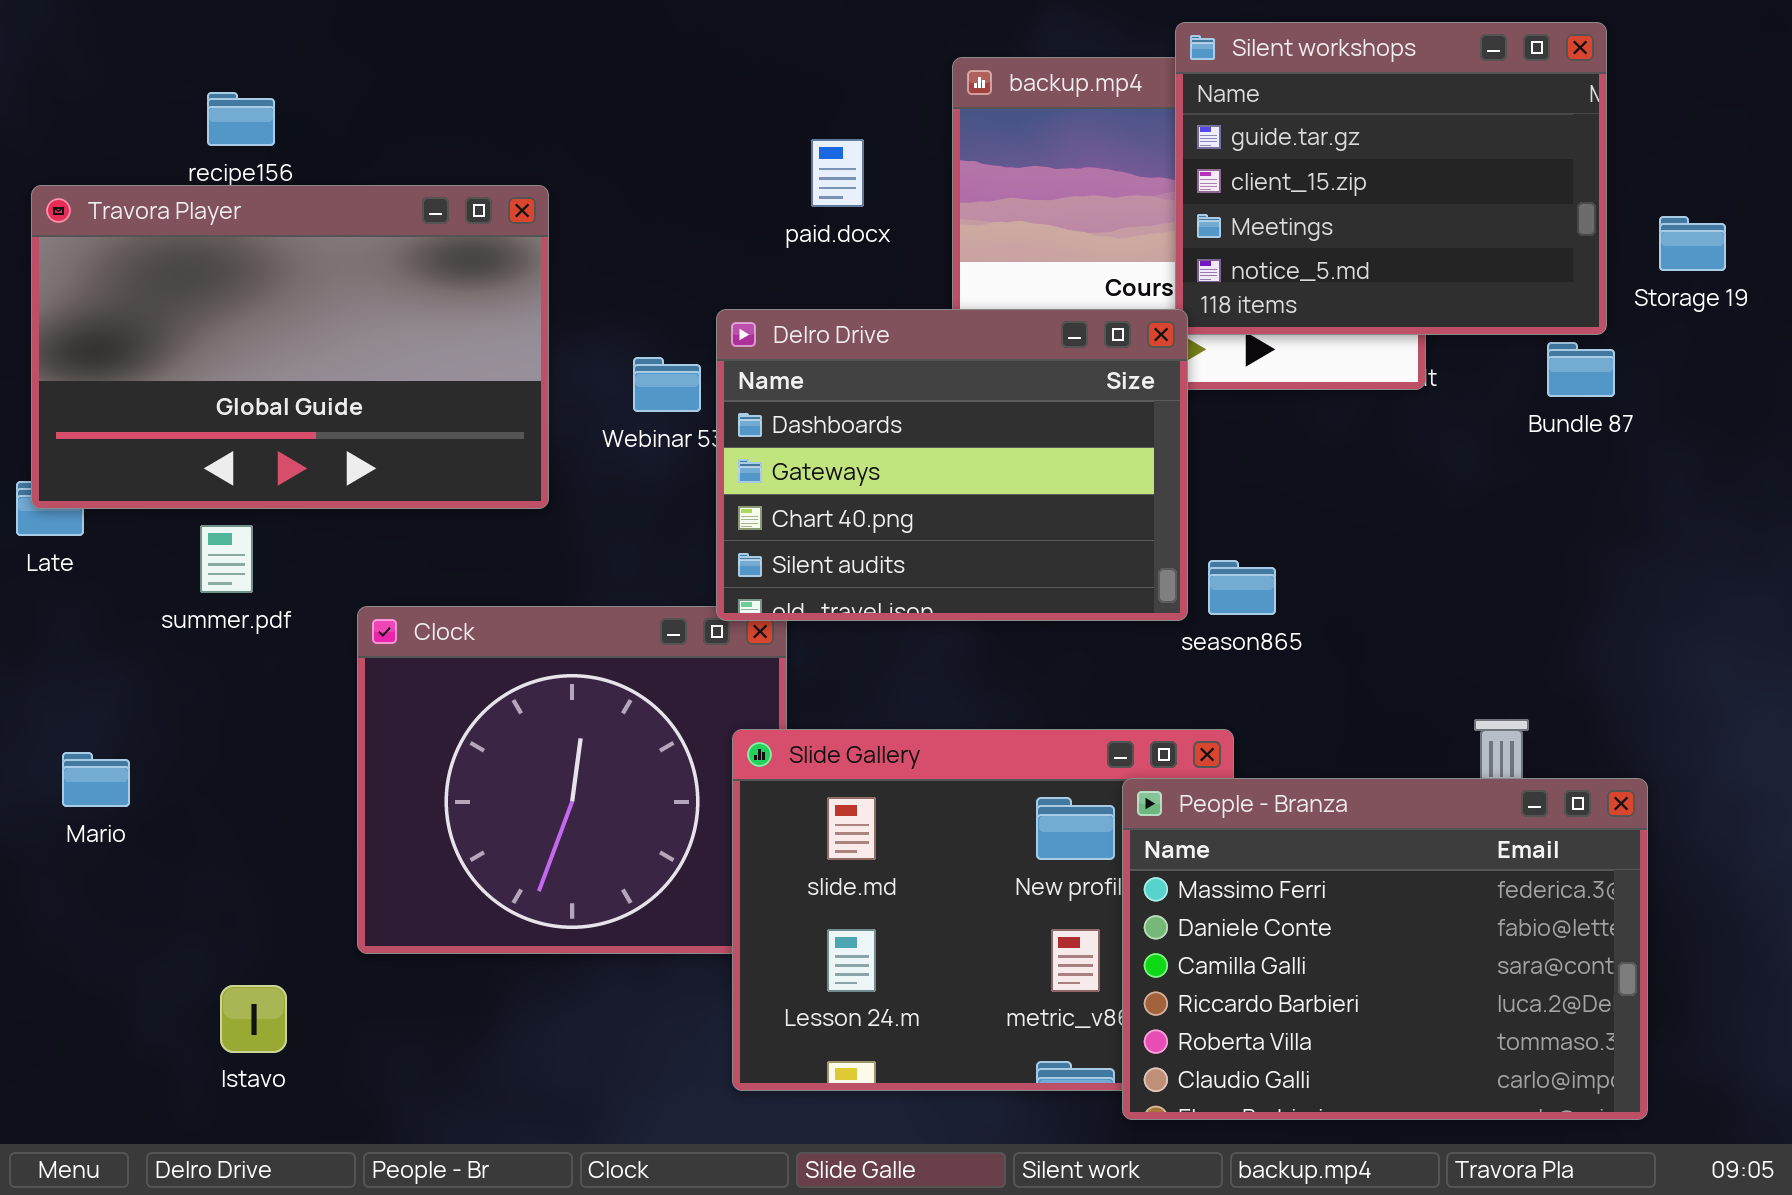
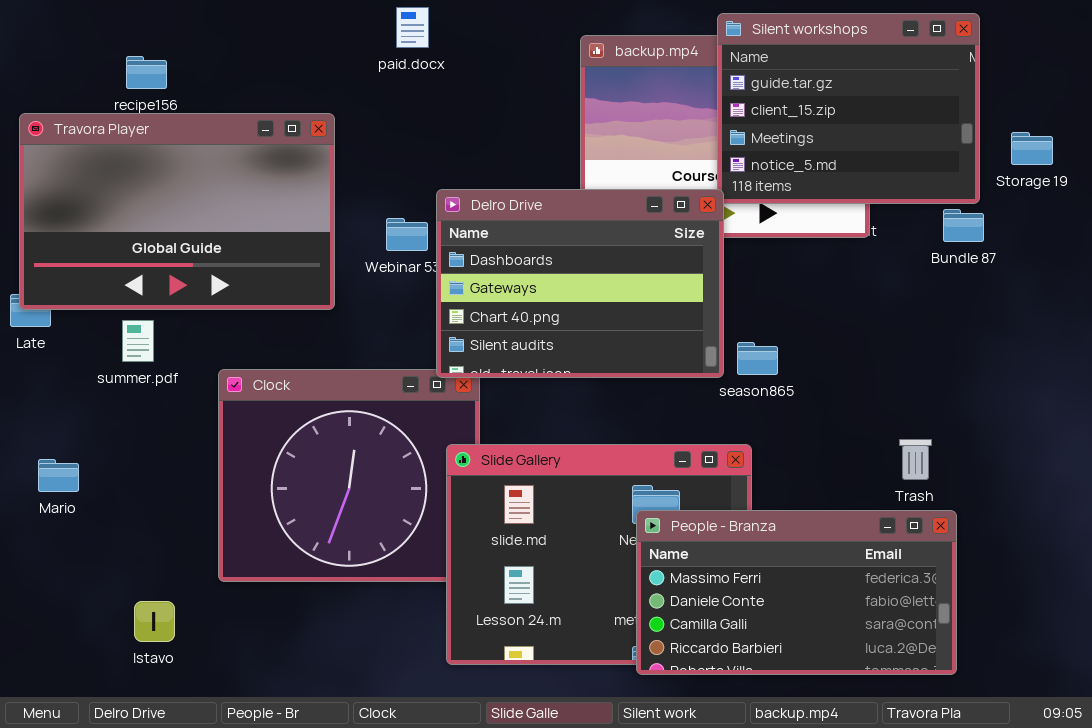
paid.docx: [811,139,864,207] -> [396,7,429,48], moved
People - Branza: [1122,778,1648,1120] -> [636,510,957,675], moved, resized

